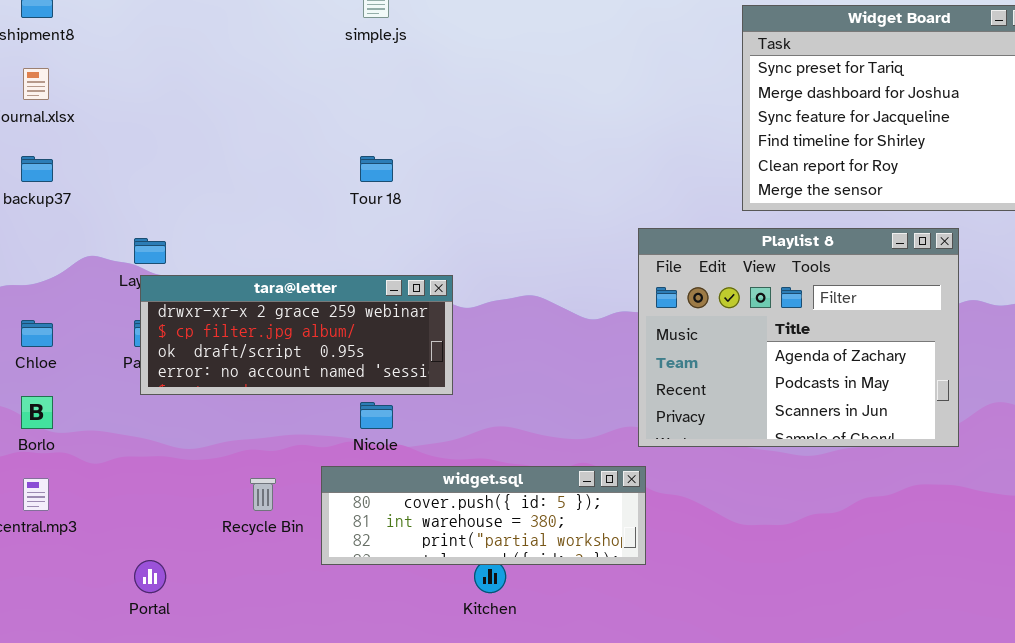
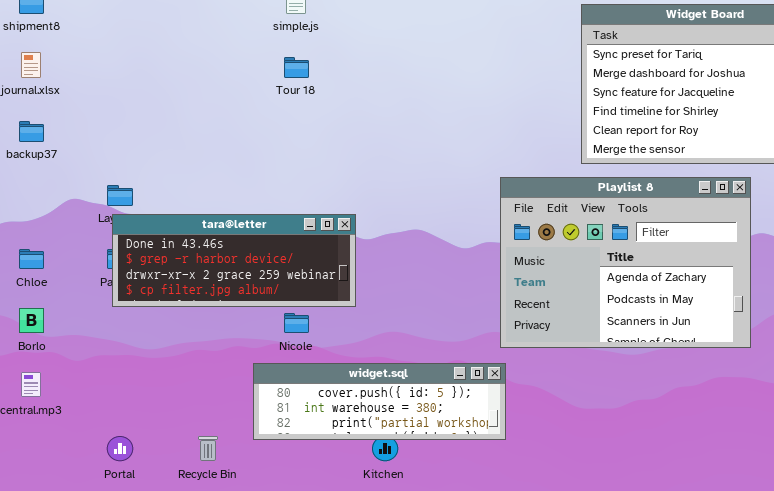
Tour 18: [360,156,393,182] -> [284,57,309,78], moved
tara@letter: [140,275,453,395] -> [112,214,356,307], scrolled up 2 rows
Recycle Bin: [250,478,276,511] -> [198,436,218,461], moved

